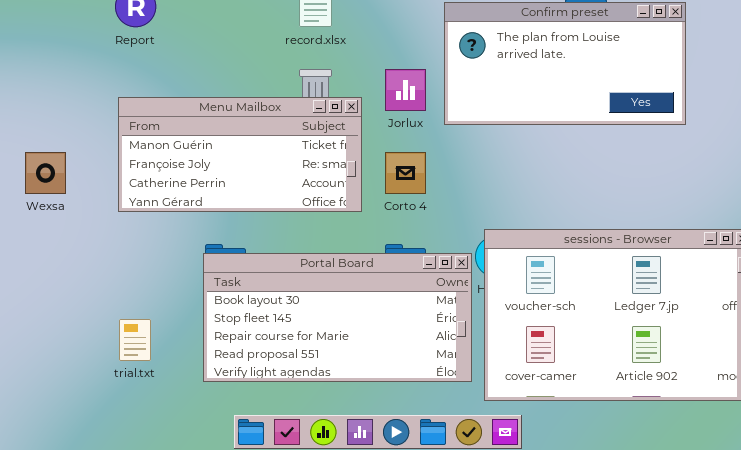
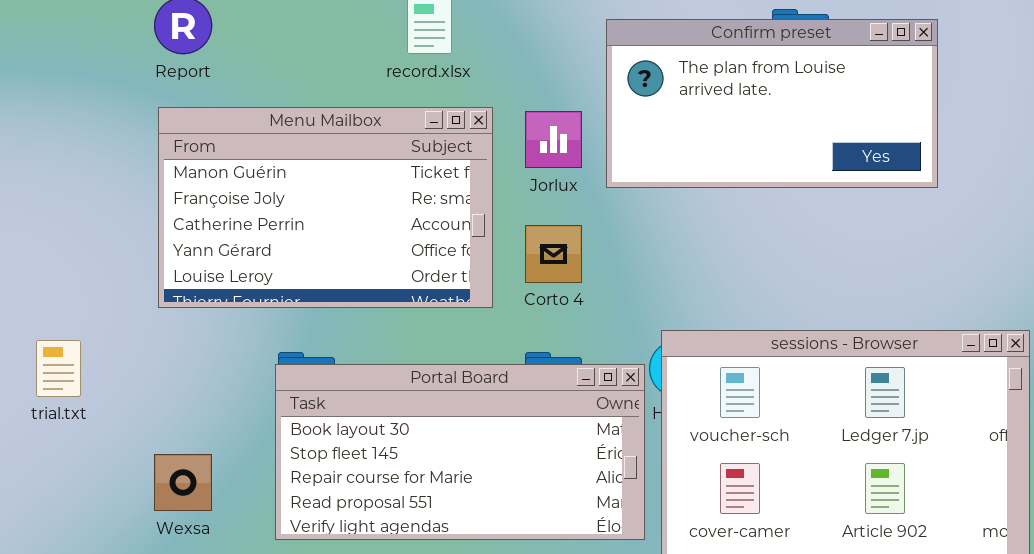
Menu Mailbox: [118,97,362,212] -> [158,107,493,308], resized
Wexsa: [25,152,66,194] -> [154,454,212,511], moved
trial.txt: [119,319,151,361] -> [36,340,81,397], moved

